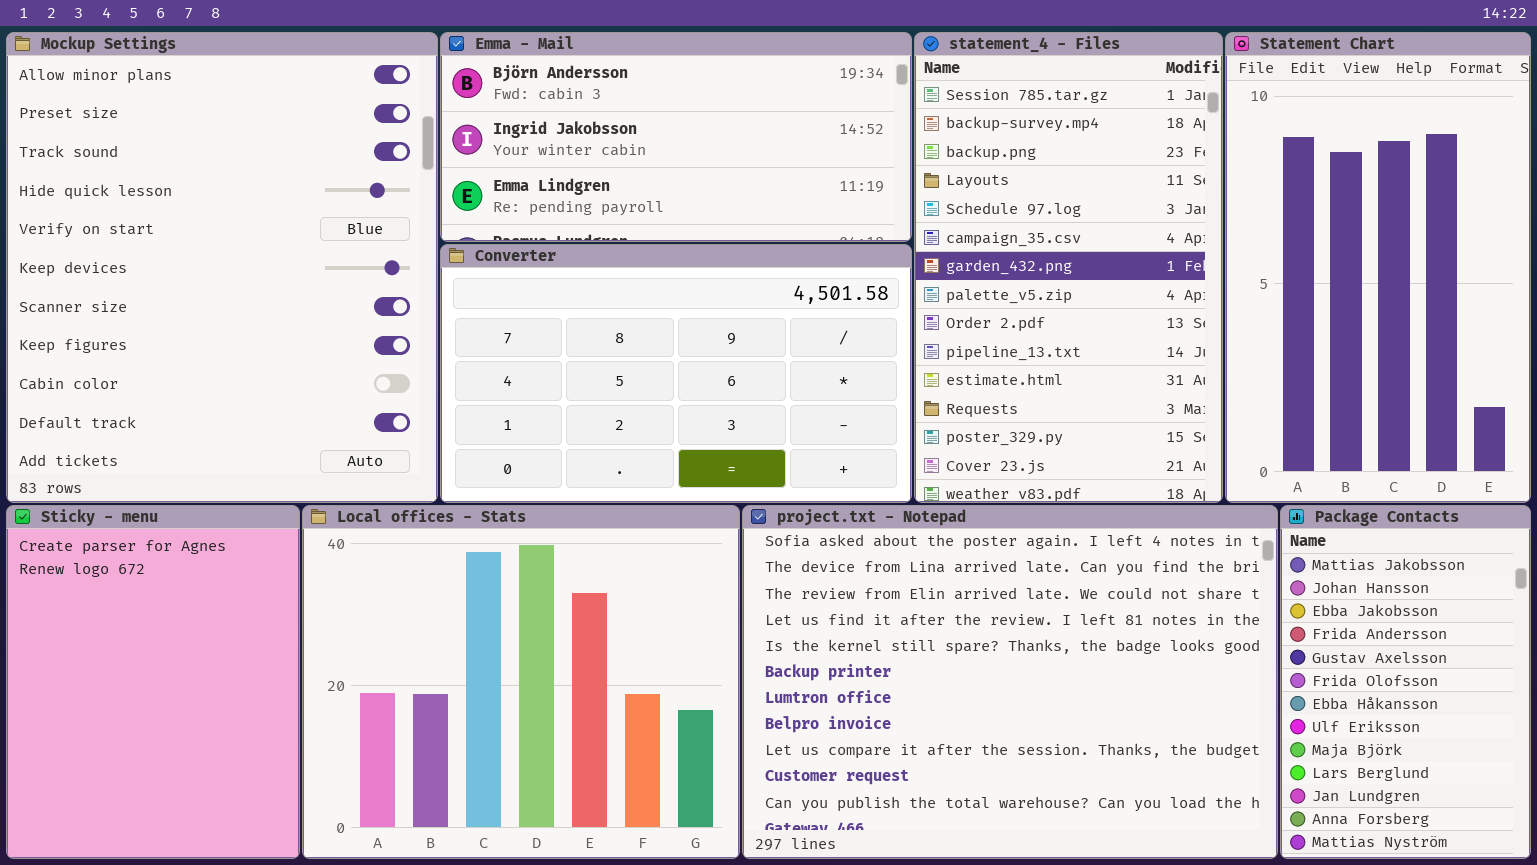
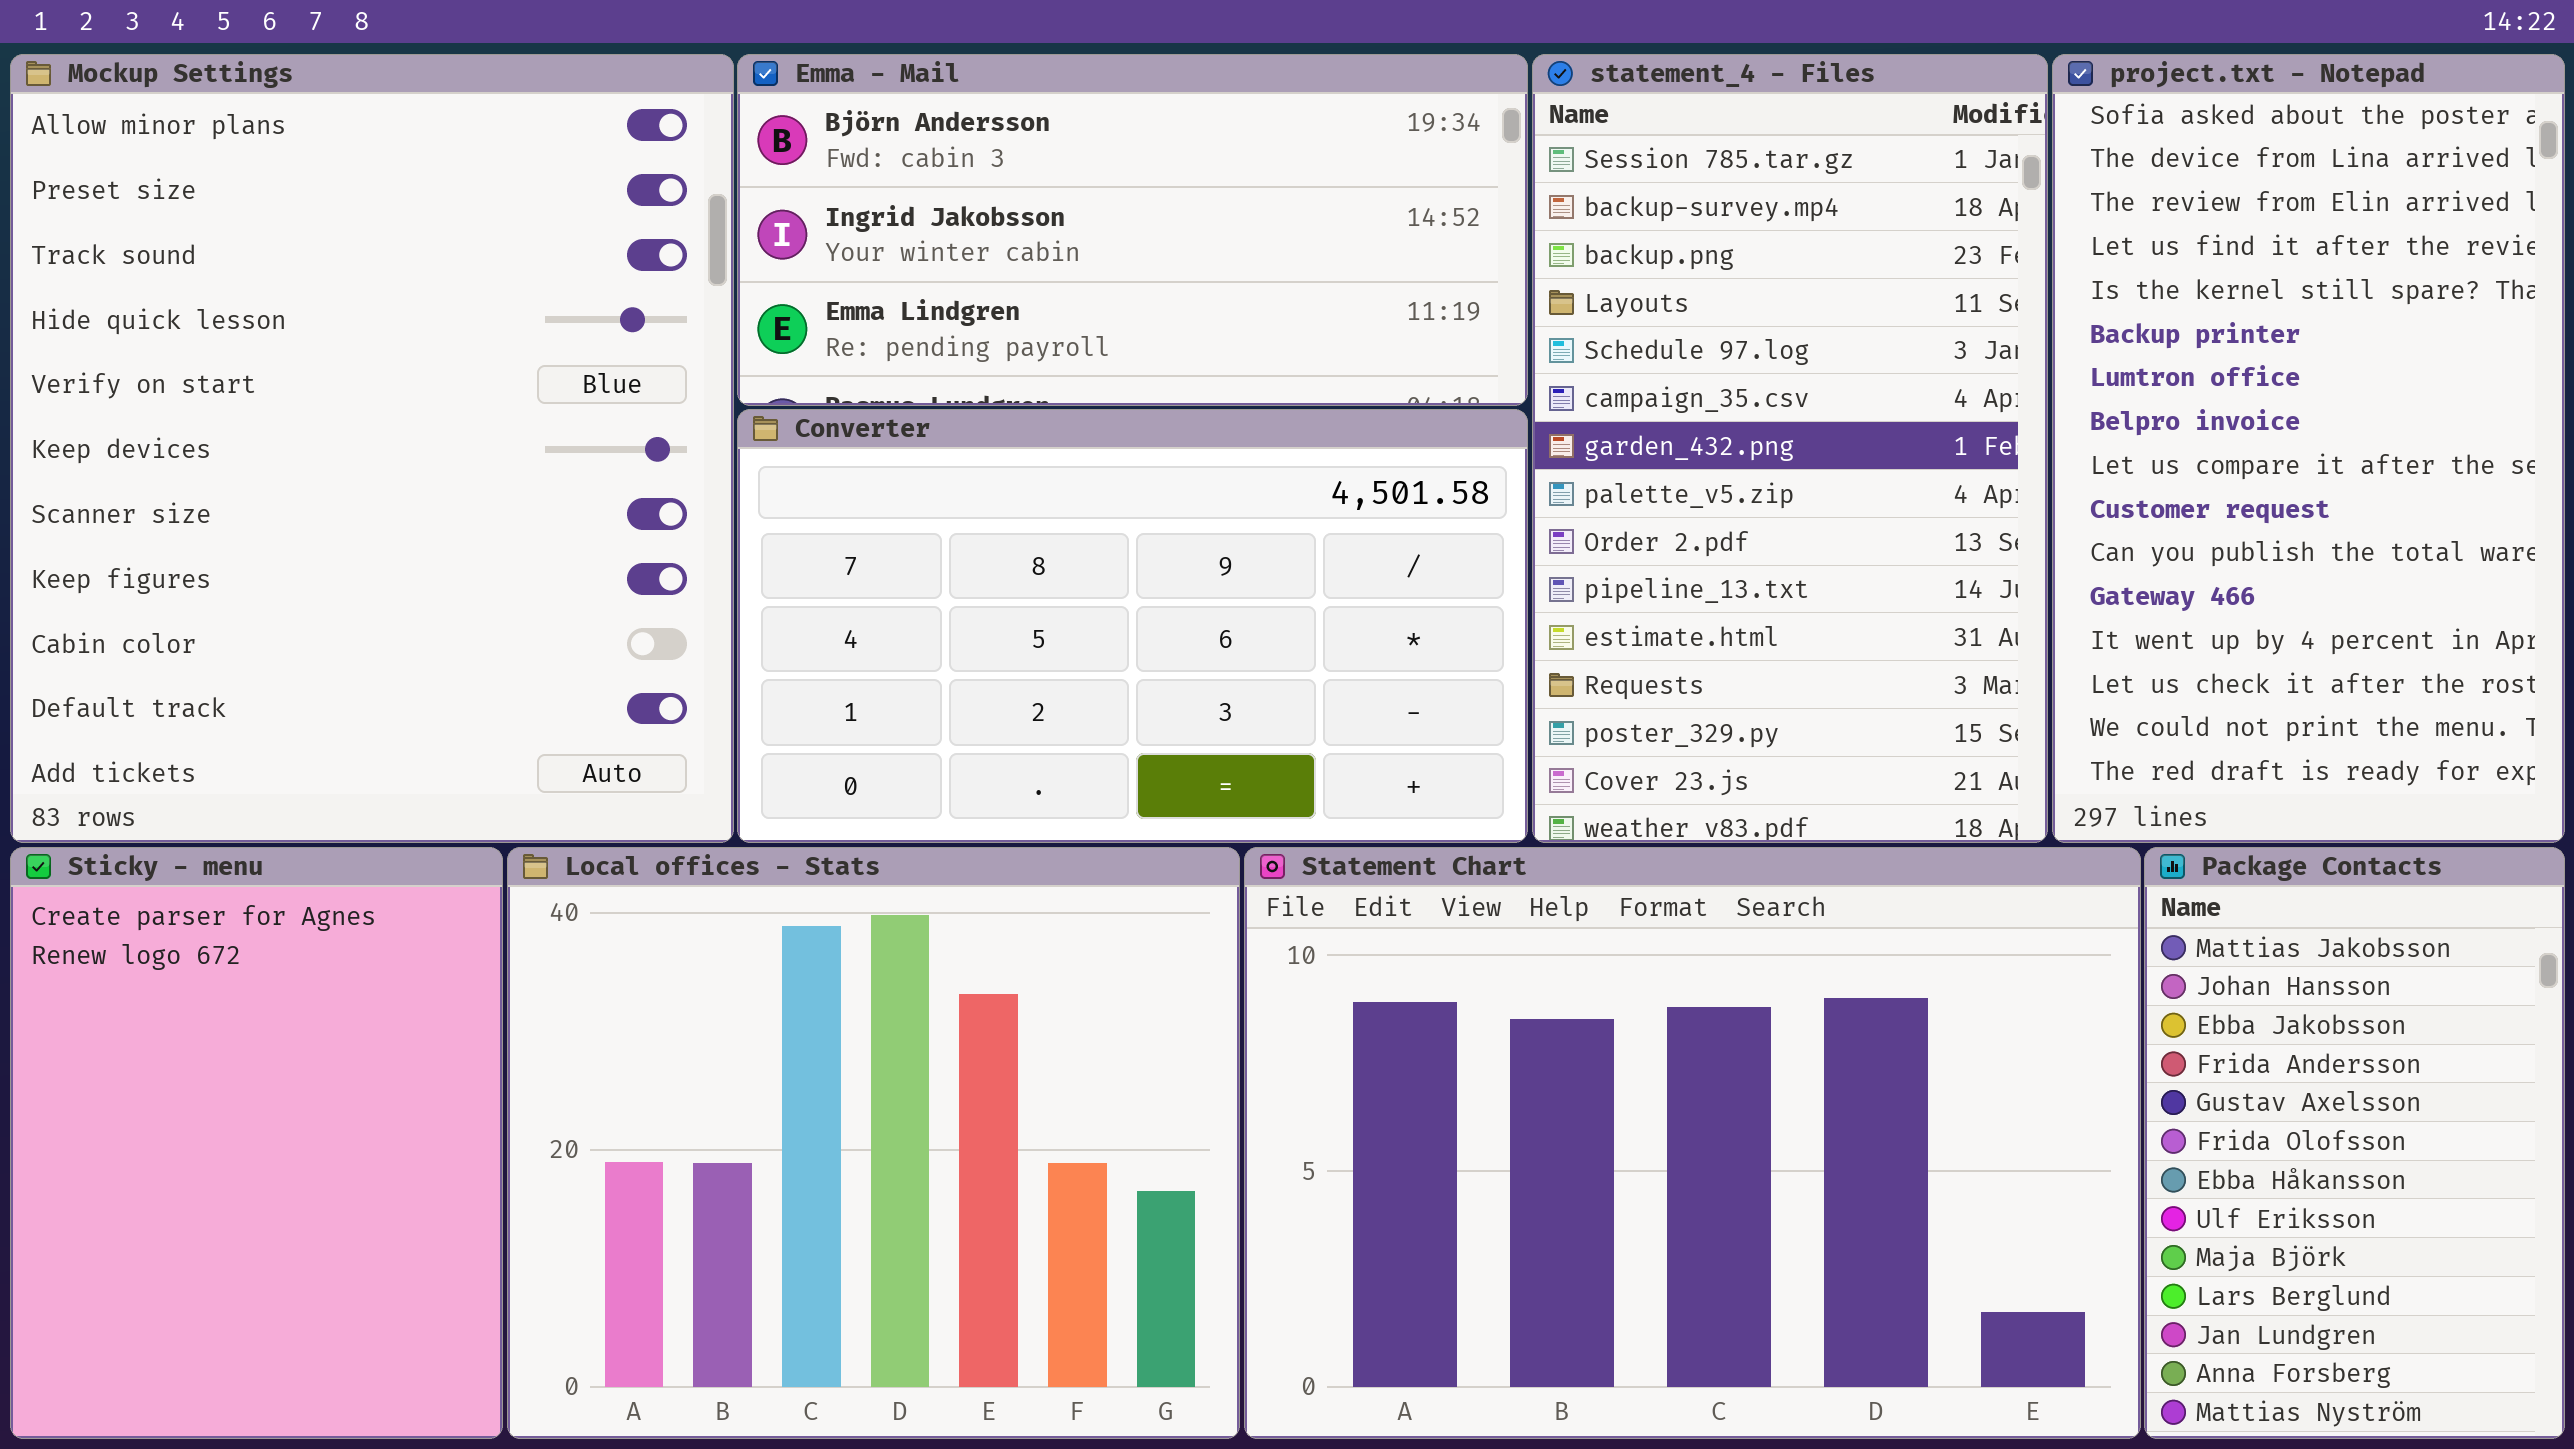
Statement Chart: [1225,32,1531,503] -> [1244,847,2141,1439], moved, resized
project.txt - Notepad: [742,505,1278,859] -> [2052,54,2565,843], moved, resized

